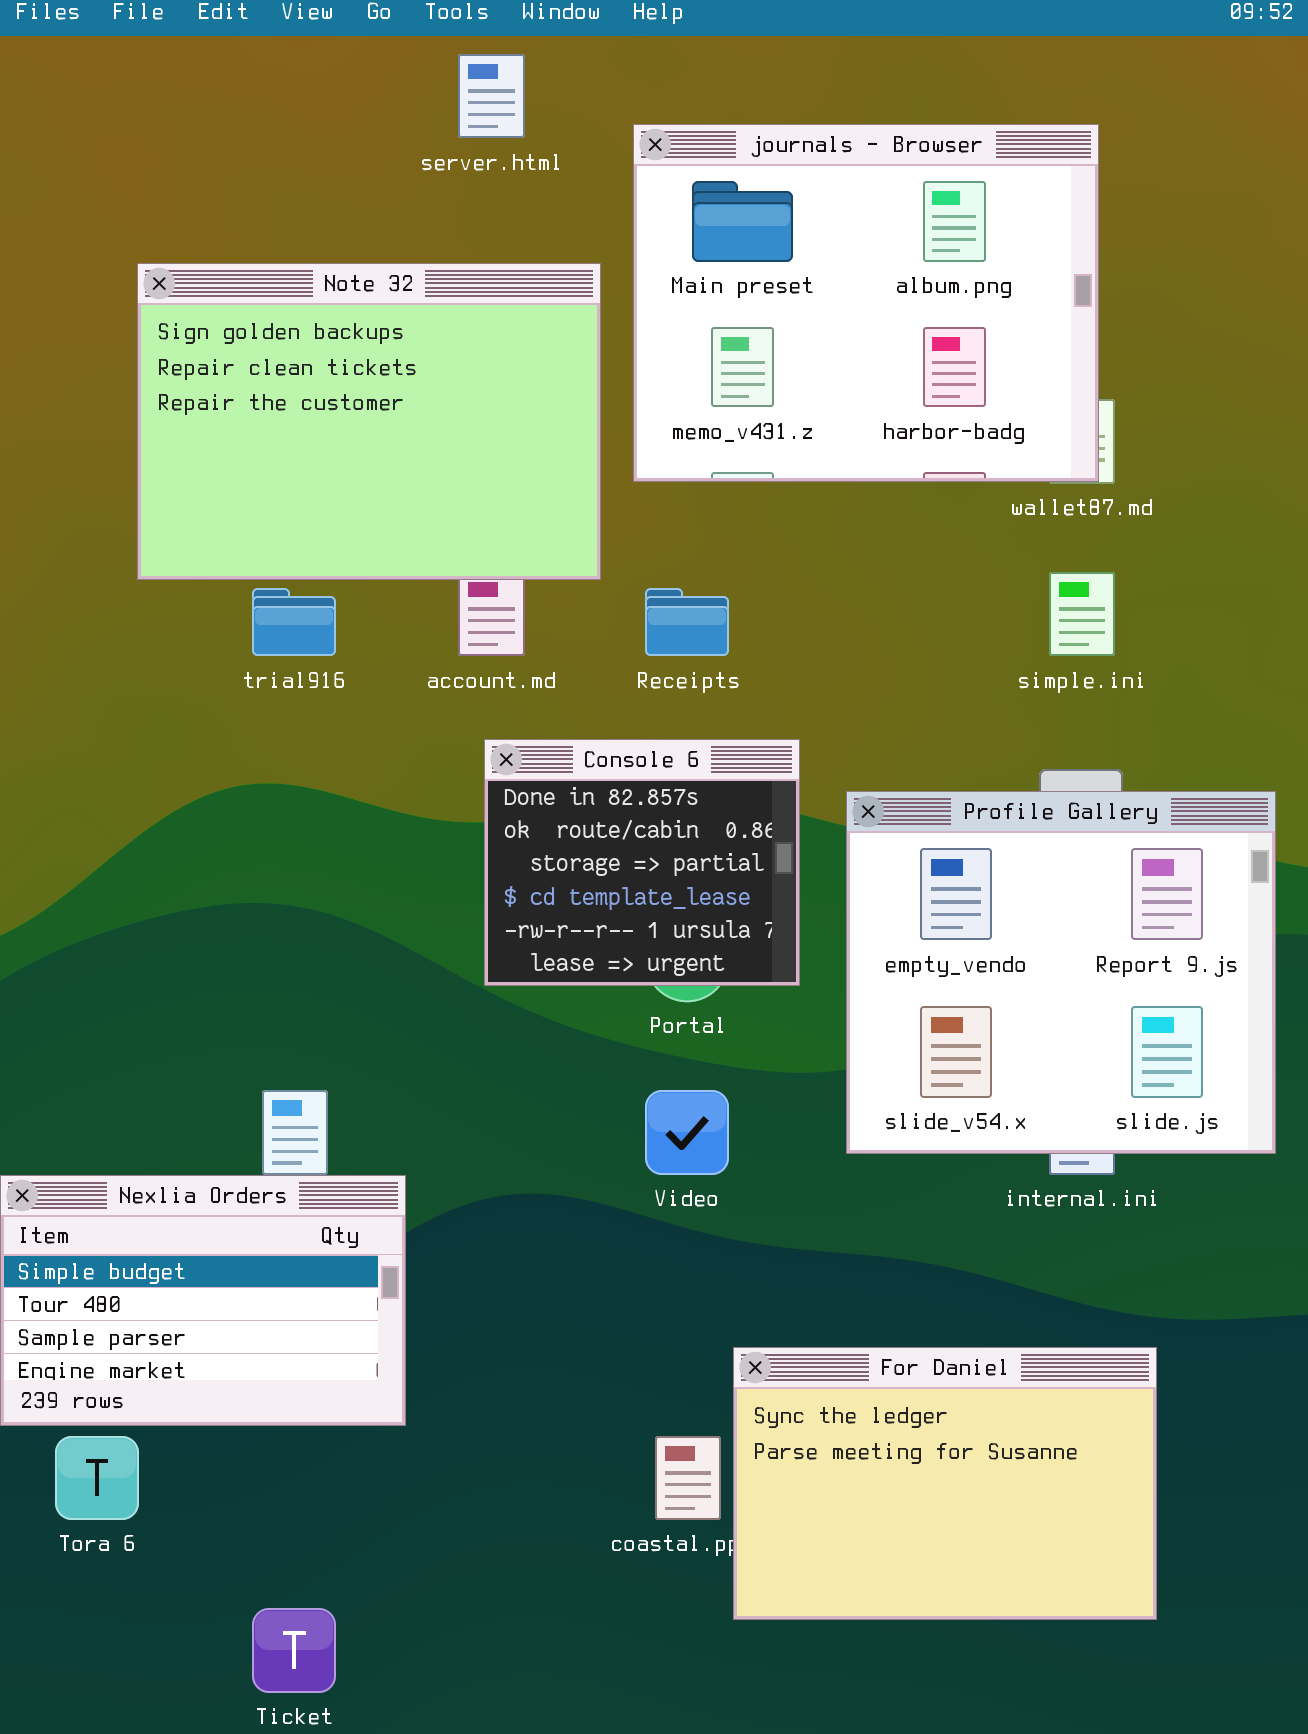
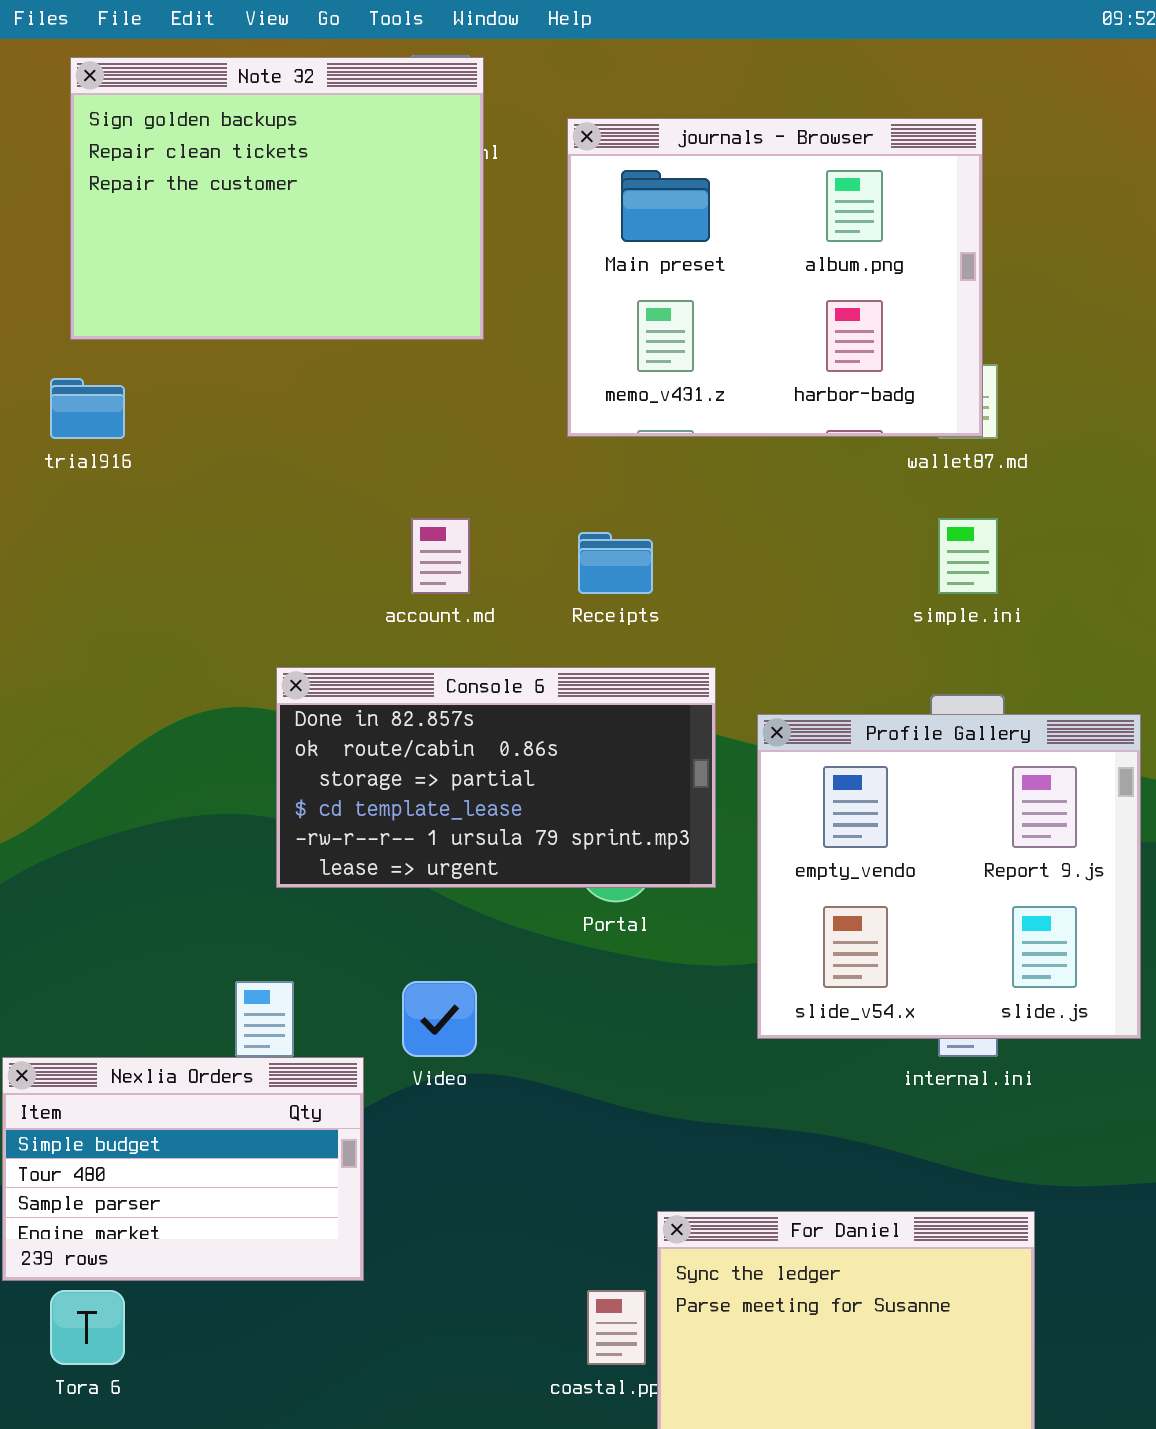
Note 32: [137,263,601,580] -> [70,57,484,340], moved
trial916: [252,588,336,656] -> [50,378,125,439], moved
Console 6: [484,739,800,986] -> [276,667,716,888], resized
Video: [645,1090,729,1175] -> [402,981,477,1057], moved

